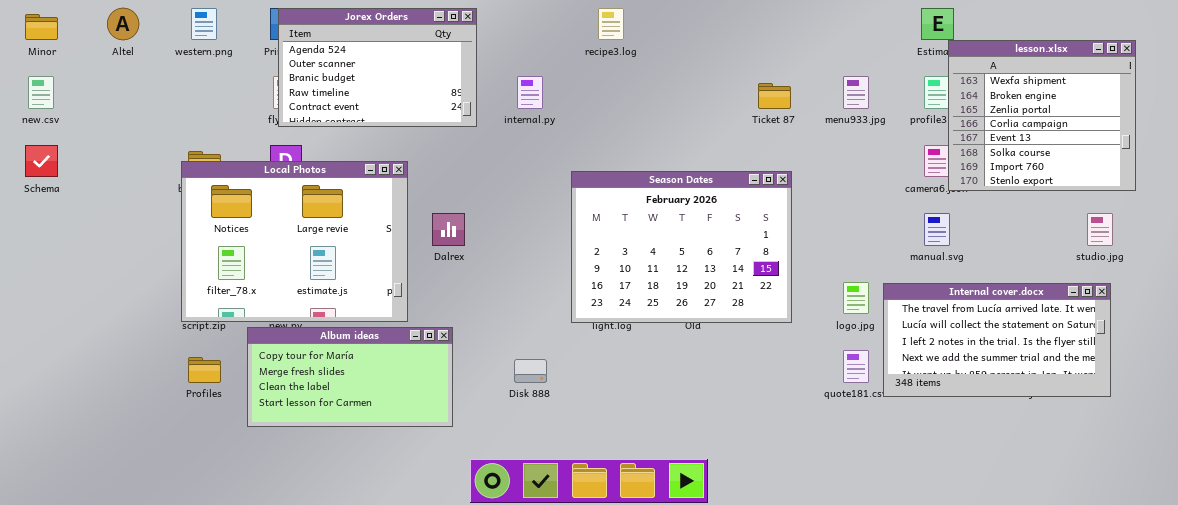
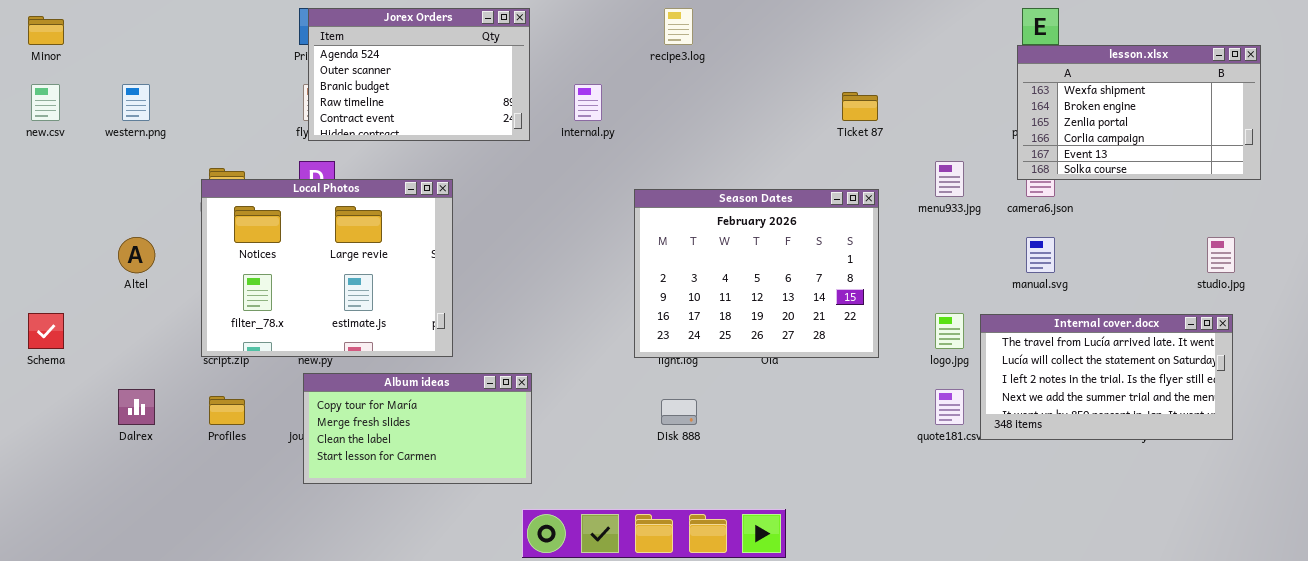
Altel: [107,8,139,40] -> [118,237,155,273], moved
western.png: [191,8,217,40] -> [122,84,150,121], moved
lesson.xlsx: [948,40,1136,191] -> [1017,45,1261,180], resized
menu933.jpg: [843,76,869,109] -> [935,161,964,197], moved
Schema: [25,145,58,177] -> [28,313,64,349], moved
Dalrex: [432,213,465,246] -> [118,389,155,425], moved
Album ideas: [247,327,453,427] -> [303,373,532,484], moved
Disk 888: [514,359,547,383] -> [661,399,697,425], moved

